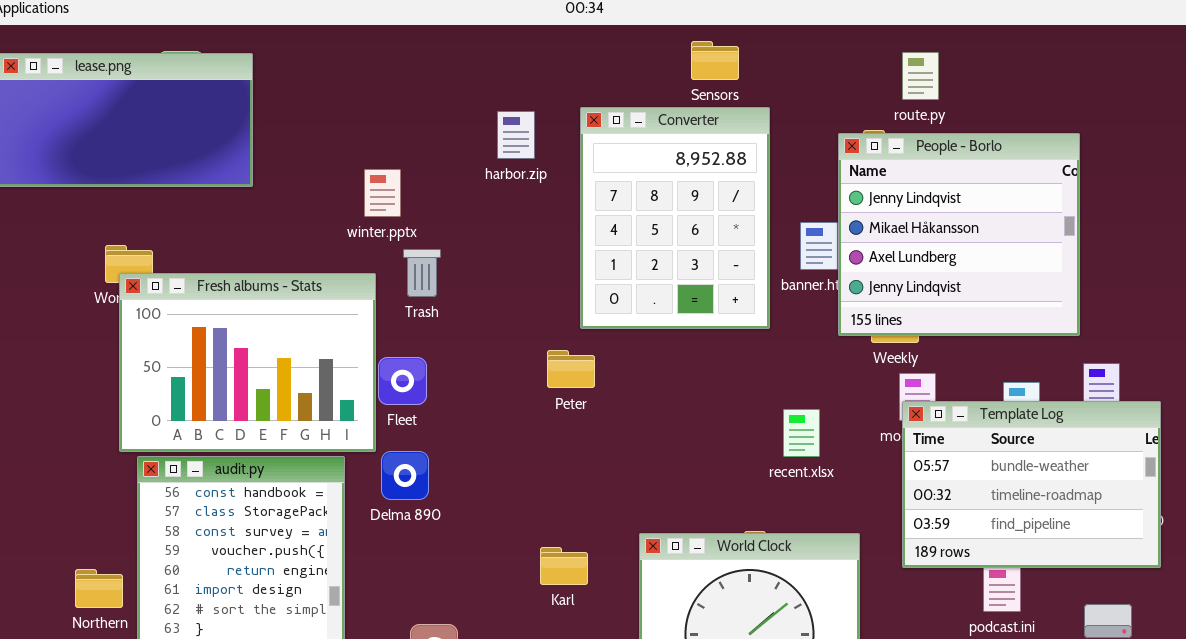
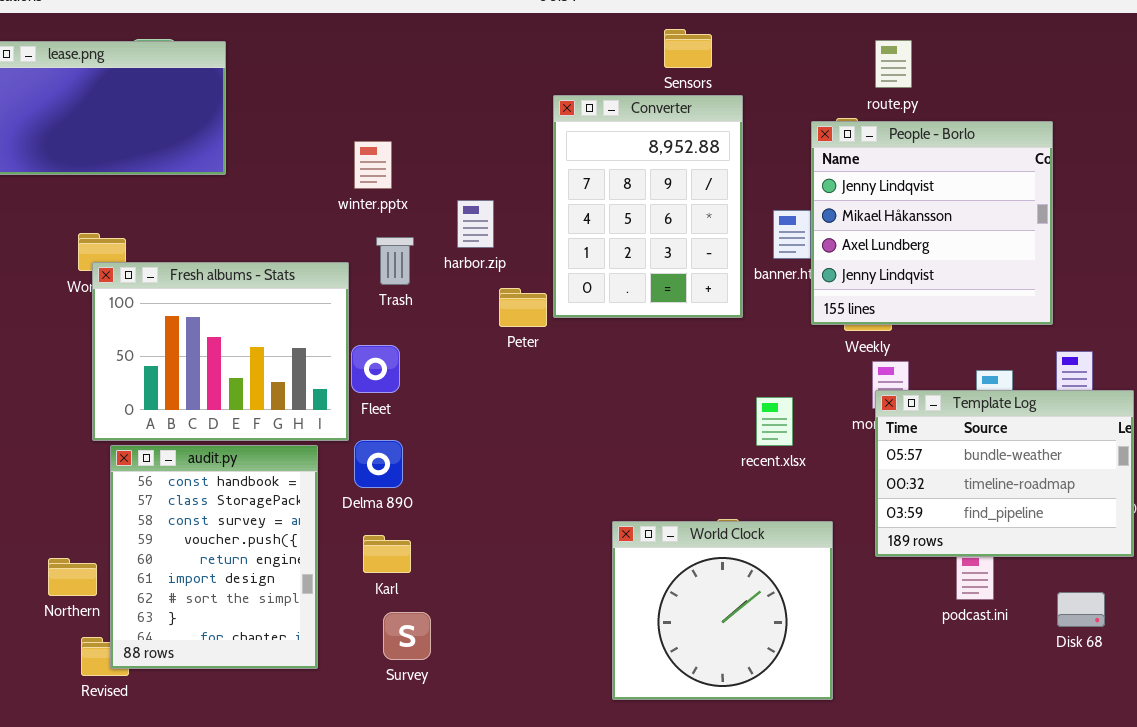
harbor.zip: [497,111,535,159] -> [457,200,494,248], moved
winter.pptx: [364,169,401,217] -> [354,141,392,189], moved
Peter: [547,350,595,388] -> [499,288,547,327], moved
Karl: [540,547,588,585] -> [363,535,411,573], moved

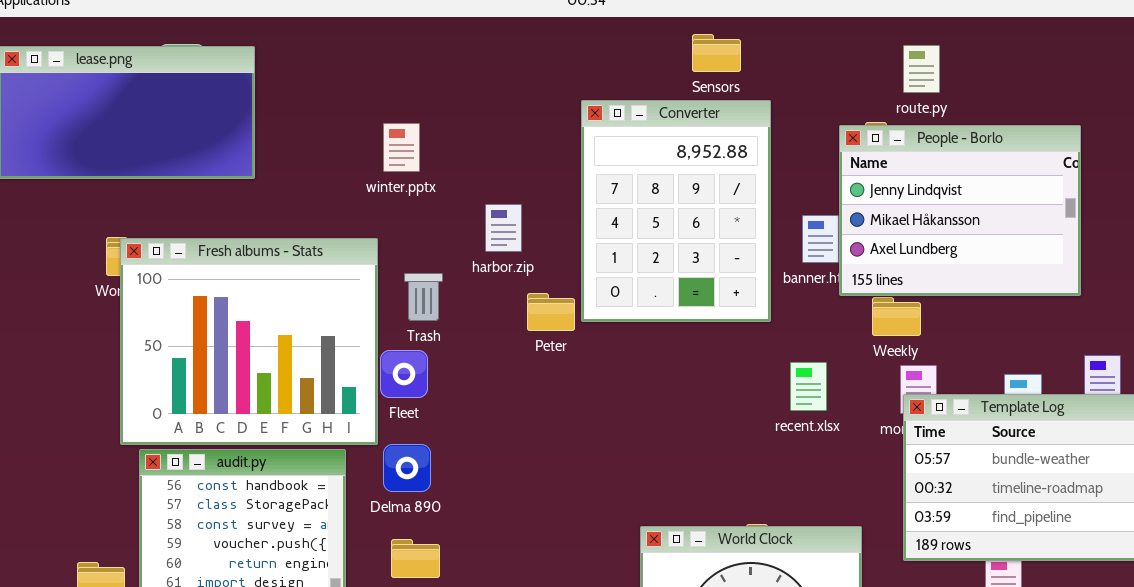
People - Borlo: [811,121,1053,325] -> [839,125,1081,296], resized
winter.pptx: [354,141,392,189] -> [383,123,420,172], moved
Trash: [376,237,414,285] -> [404,273,443,321], moved
Fresh albums - Stats: [92,262,349,441] -> [120,238,378,445], resized
recent.xlsx: [756,397,793,446] -> [790,362,827,411], moved

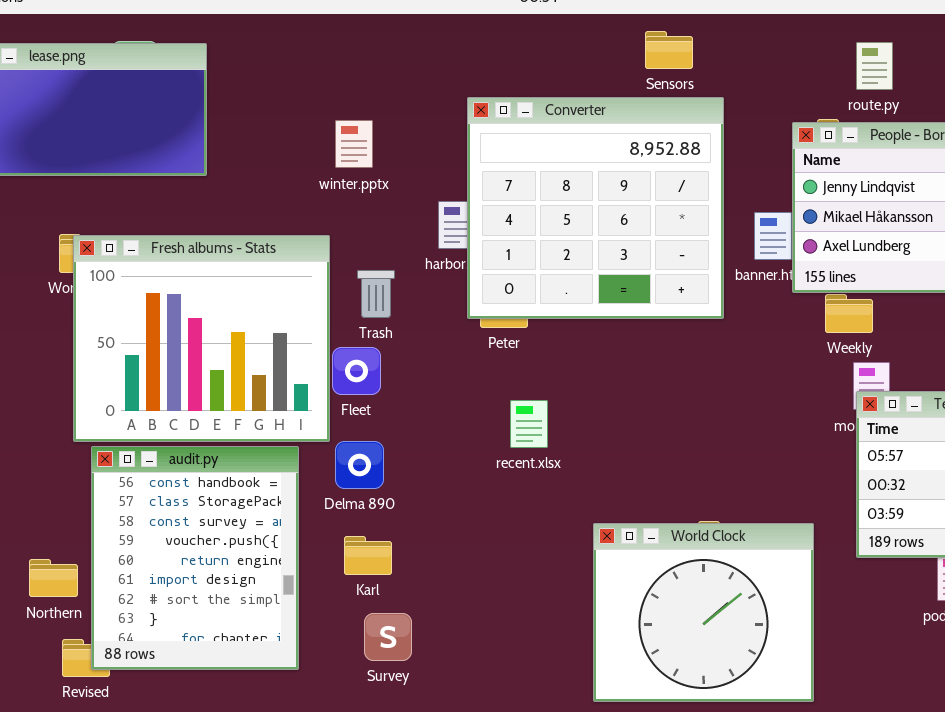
Converter: [581,100,771,322] -> [467,97,724,319], resized
recent.xlsx: [790,362,827,411] -> [510,400,548,448], moved

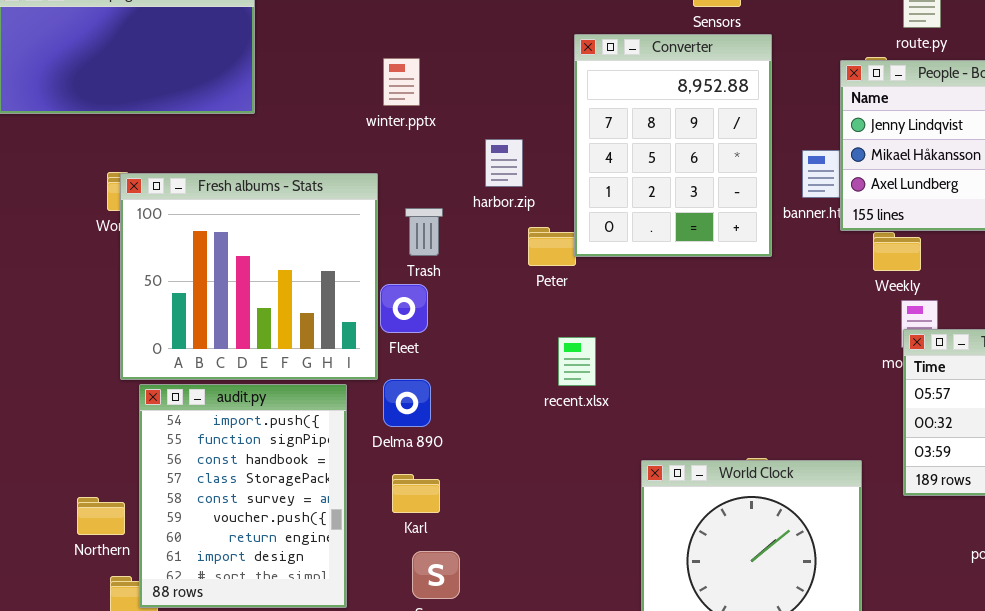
Converter: [467,97,724,319] -> [574,34,772,257], resized
audit.py: [91,446,299,670] -> [139,384,347,608], scrolled up 2 rows

